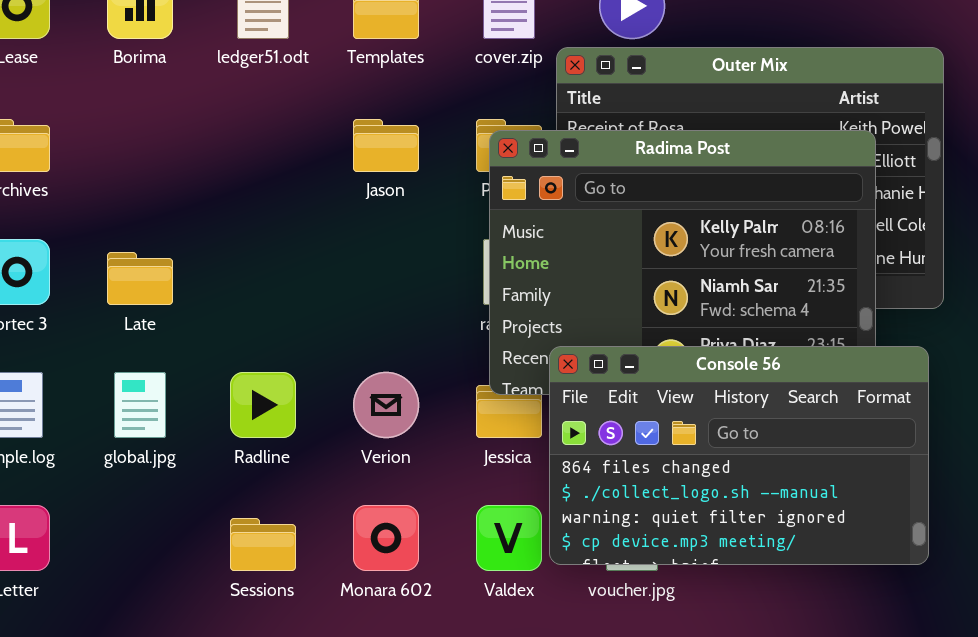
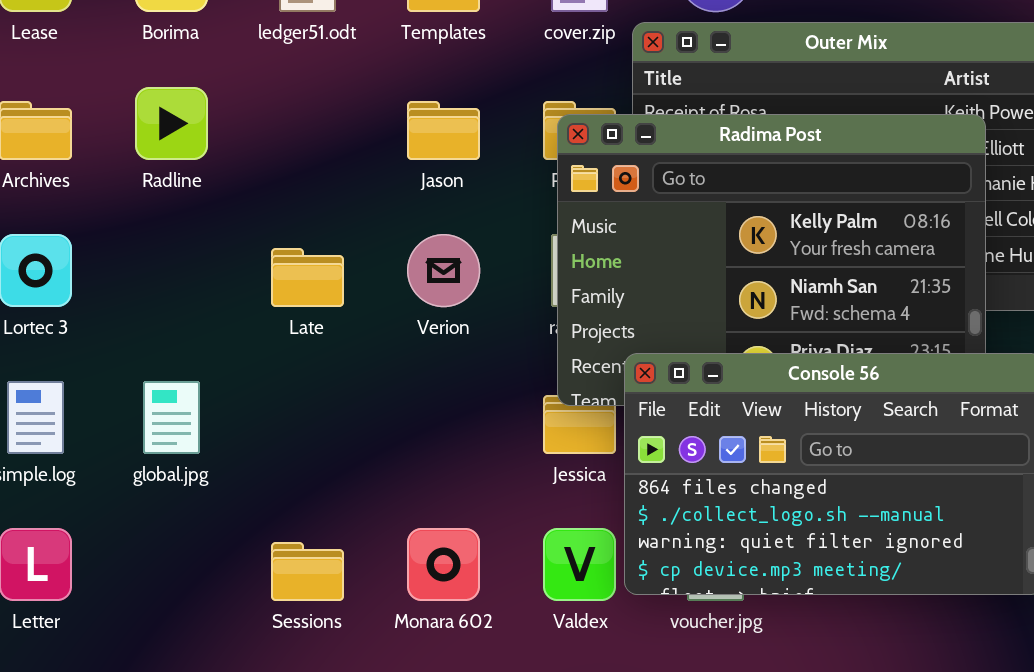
Late: [107,252,173,305] -> [271,248,344,307], moved
Radline: [230,372,296,438] -> [135,87,208,160], moved
Verion: [353,372,419,438] -> [407,234,480,307], moved

